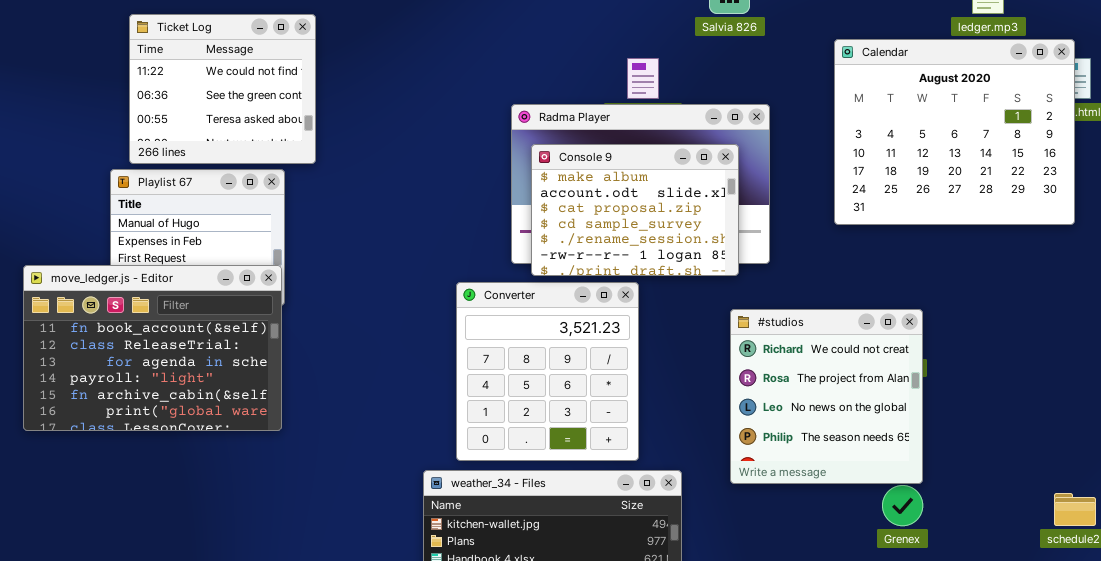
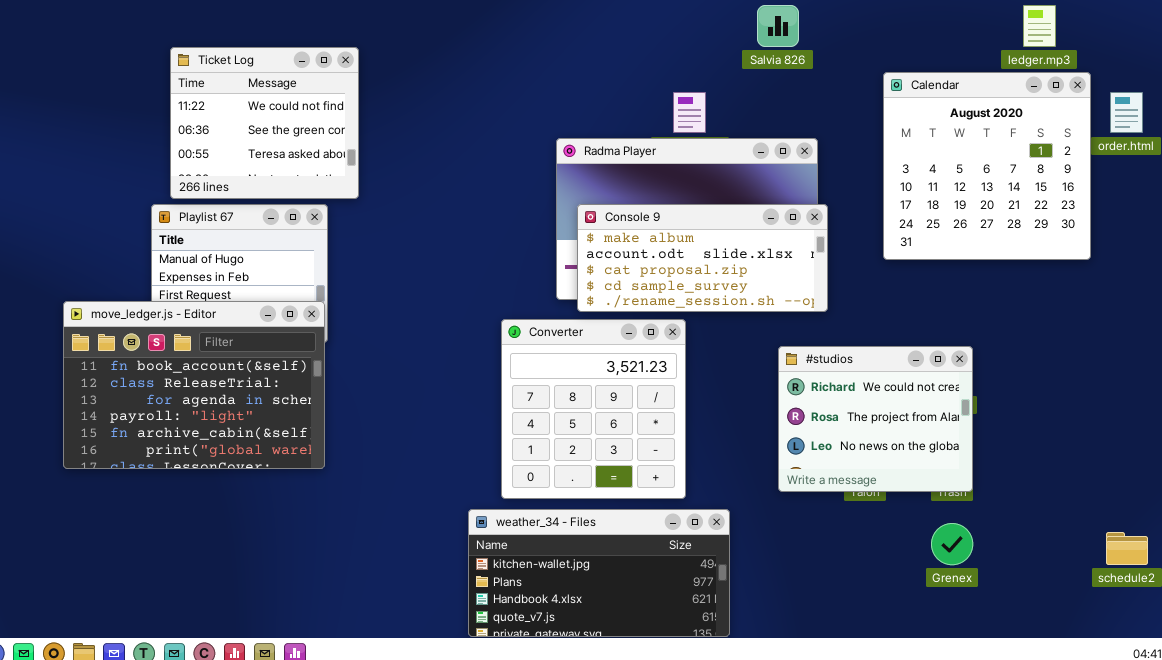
Calendar: [834,39,1075,225] -> [883,72,1091,260], resized
Console 9: [531,144,739,276] -> [577,204,828,312], resized
#studios: [730,309,923,484] -> [778,346,973,492], resized

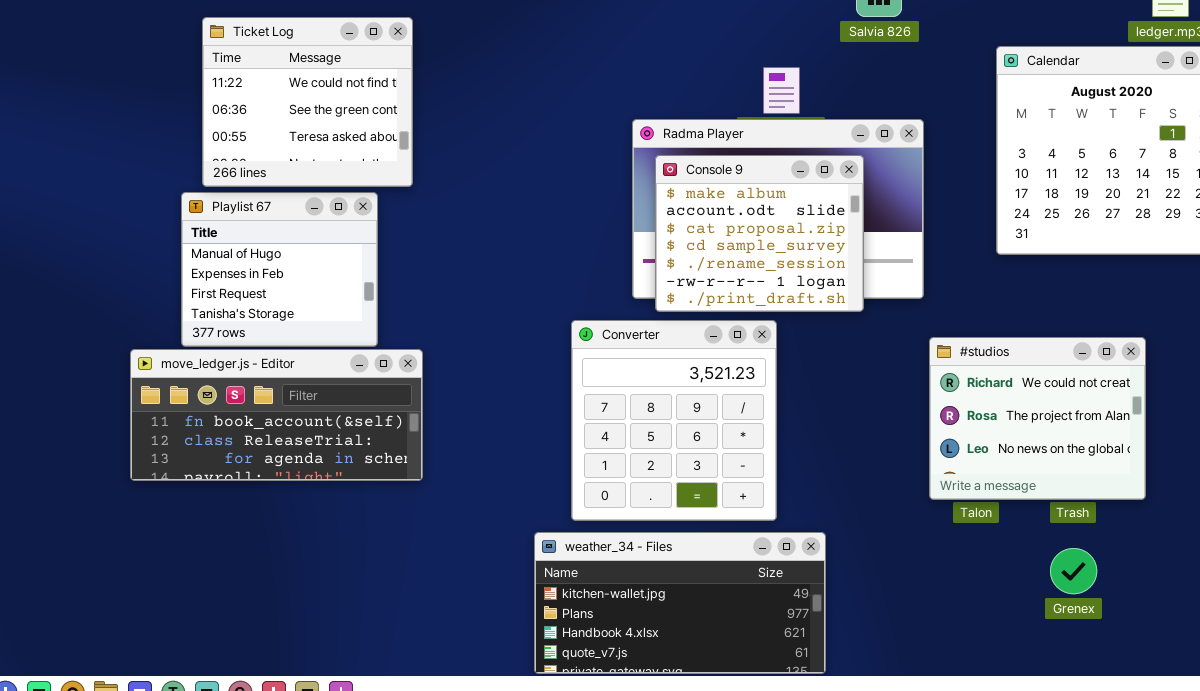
Console 9: [577,204,828,312] -> [655,155,864,312], resized
move_ledger.js - Editor: [63,301,325,469] -> [130,349,423,481], moved, resized
#studios: [778,346,973,492] -> [929,337,1146,500], moved

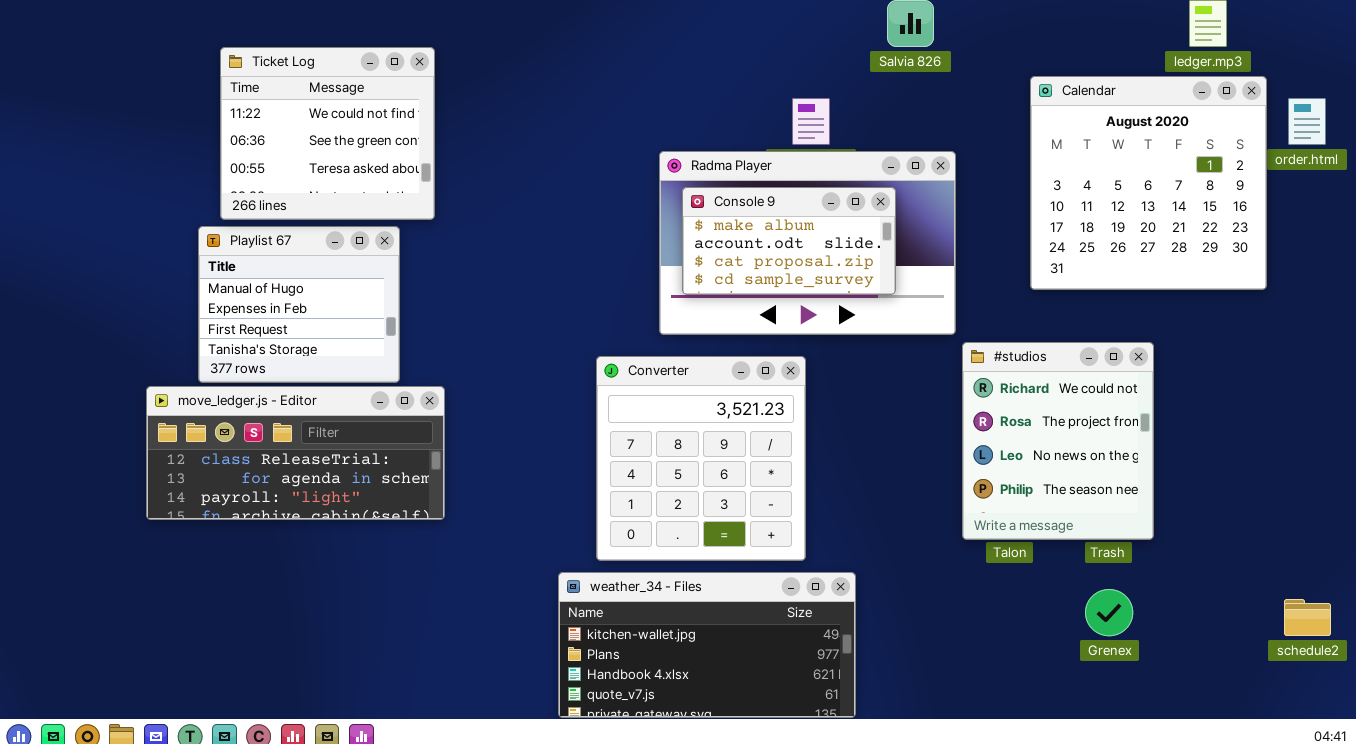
Console 9: [655,155,864,312] -> [682,187,896,295], resized
#studios: [929,337,1146,500] -> [962,342,1154,540], resized
move_ledger.js - Editor: [130,349,423,481] -> [146,386,445,520], scrolled down 1 row

